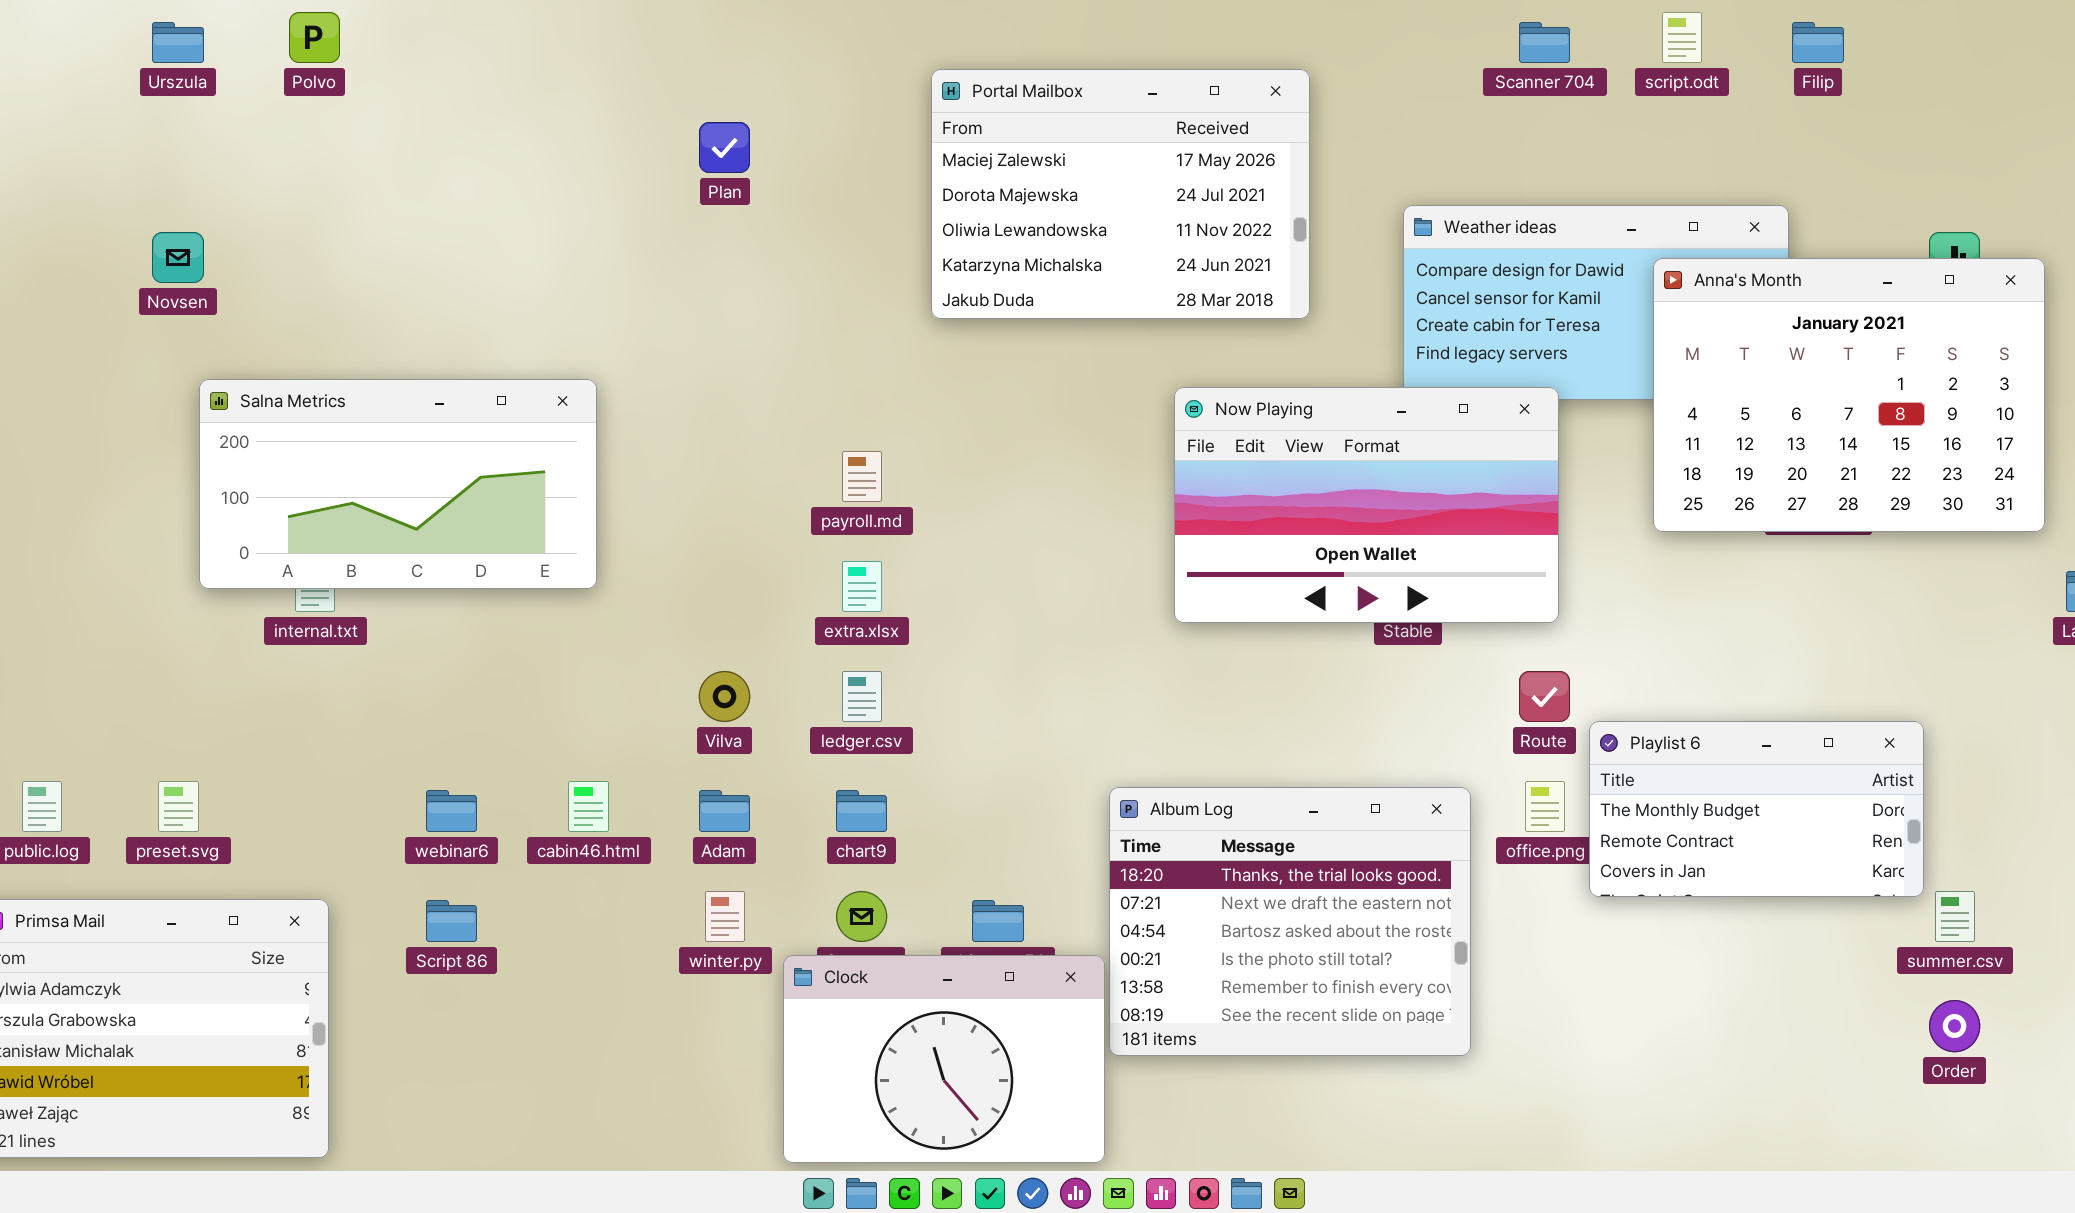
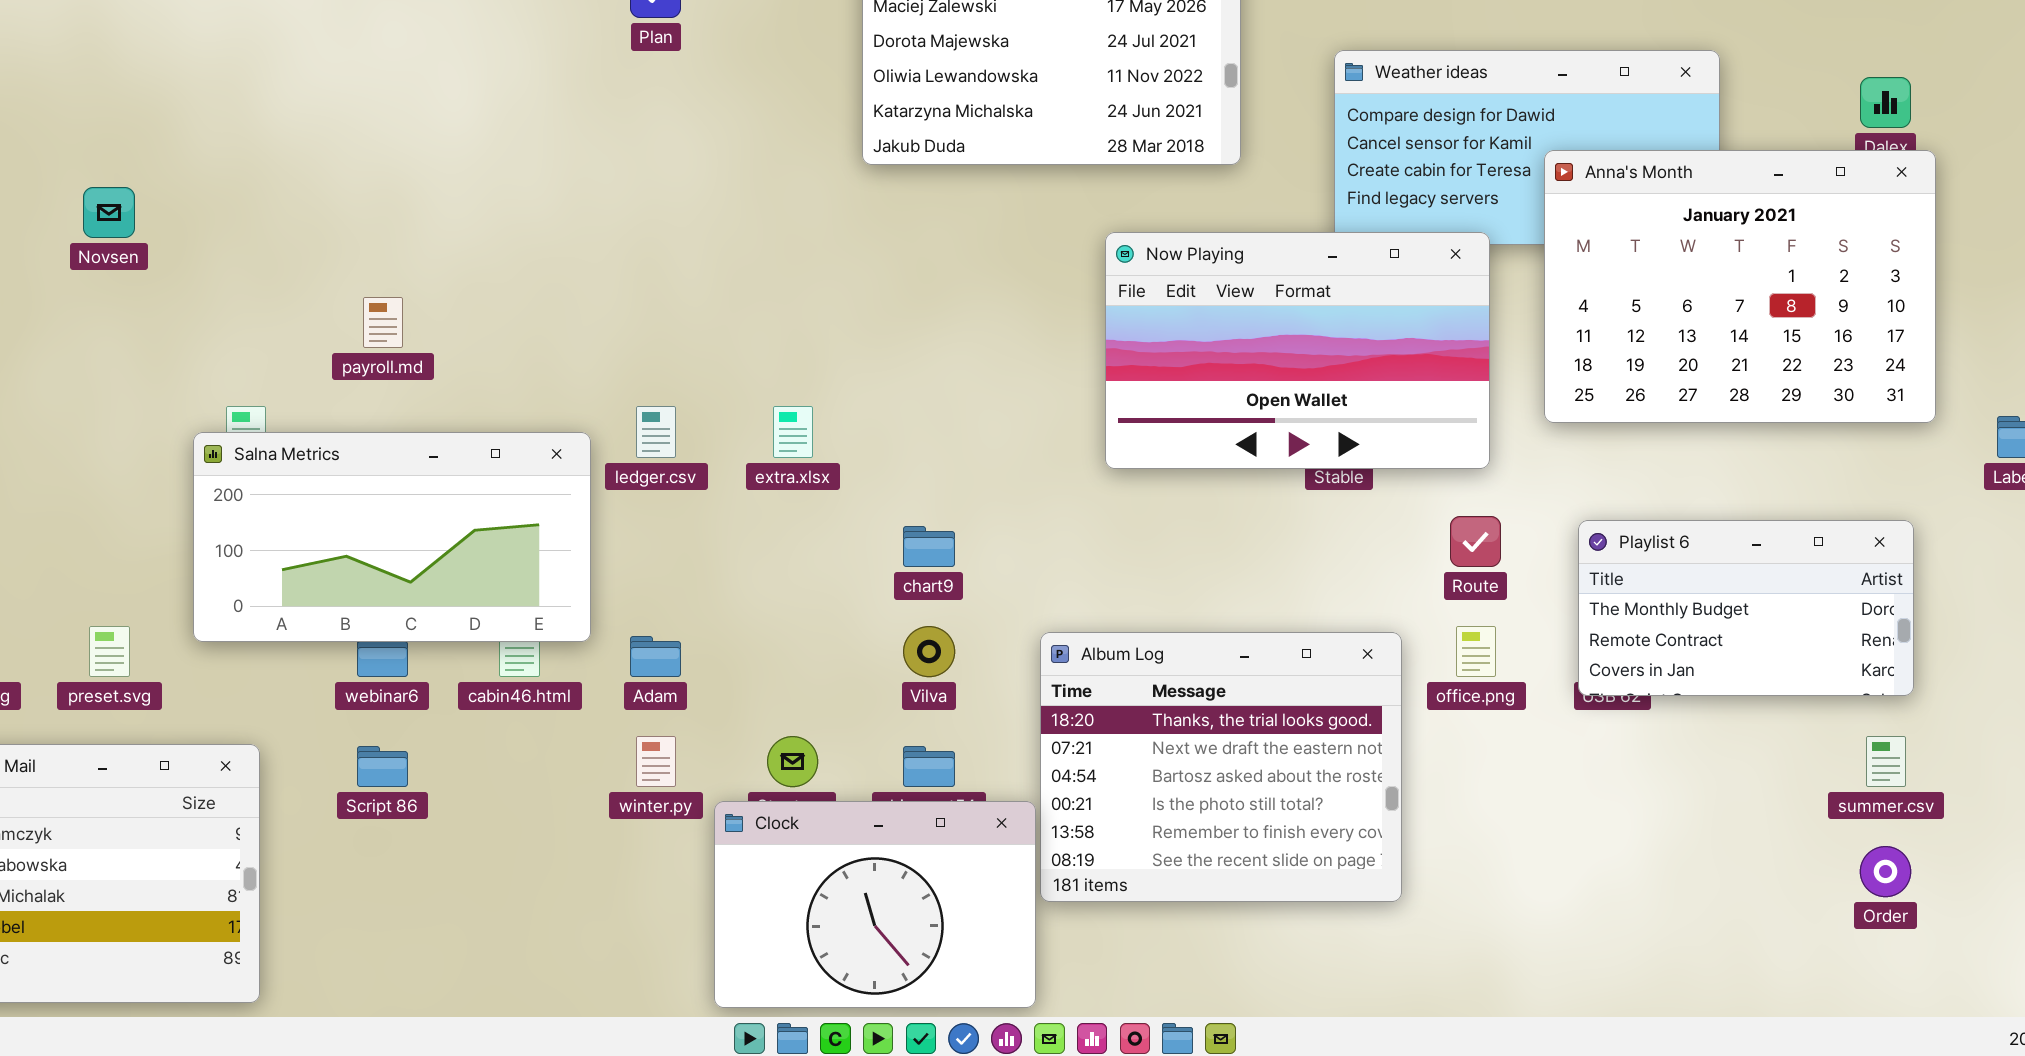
Novsen: [152,232,204,283] -> [83,187,135,238], moved
Anna's Month: [1653,258,2045,532] -> [1544,150,1936,423], moved
Salna Metrics: [199,379,597,589] -> [193,432,591,642], moved
payroll.md: [842,451,882,502] -> [363,297,403,348], moved
Vilva: [699,671,750,722] -> [903,626,955,677], moved
ledger.csv: [842,671,882,722] -> [636,406,676,458], moved
Playlist 6: [1589,721,1924,897] -> [1578,520,1914,696], moved
chart9: [836,790,887,832] -> [903,526,955,567], moved

